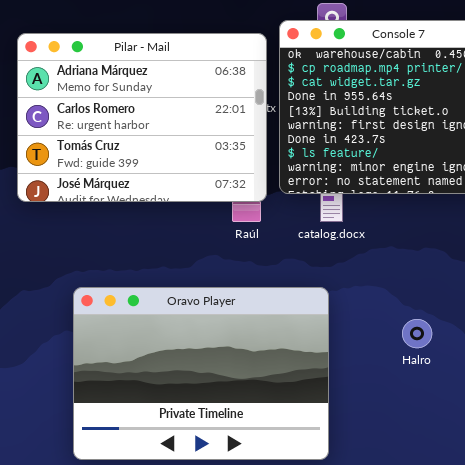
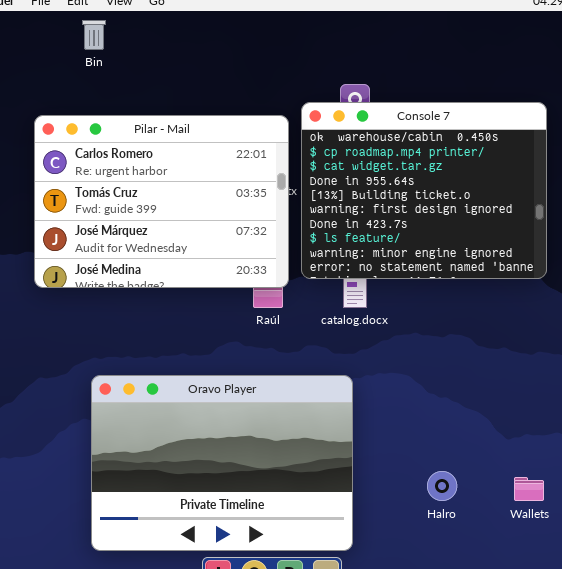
Pilar - Mail: [17,33,267,202] -> [34,115,289,288], scrolled down 1 row
Halro: [402,319,432,348] -> [427,471,457,501], moved

